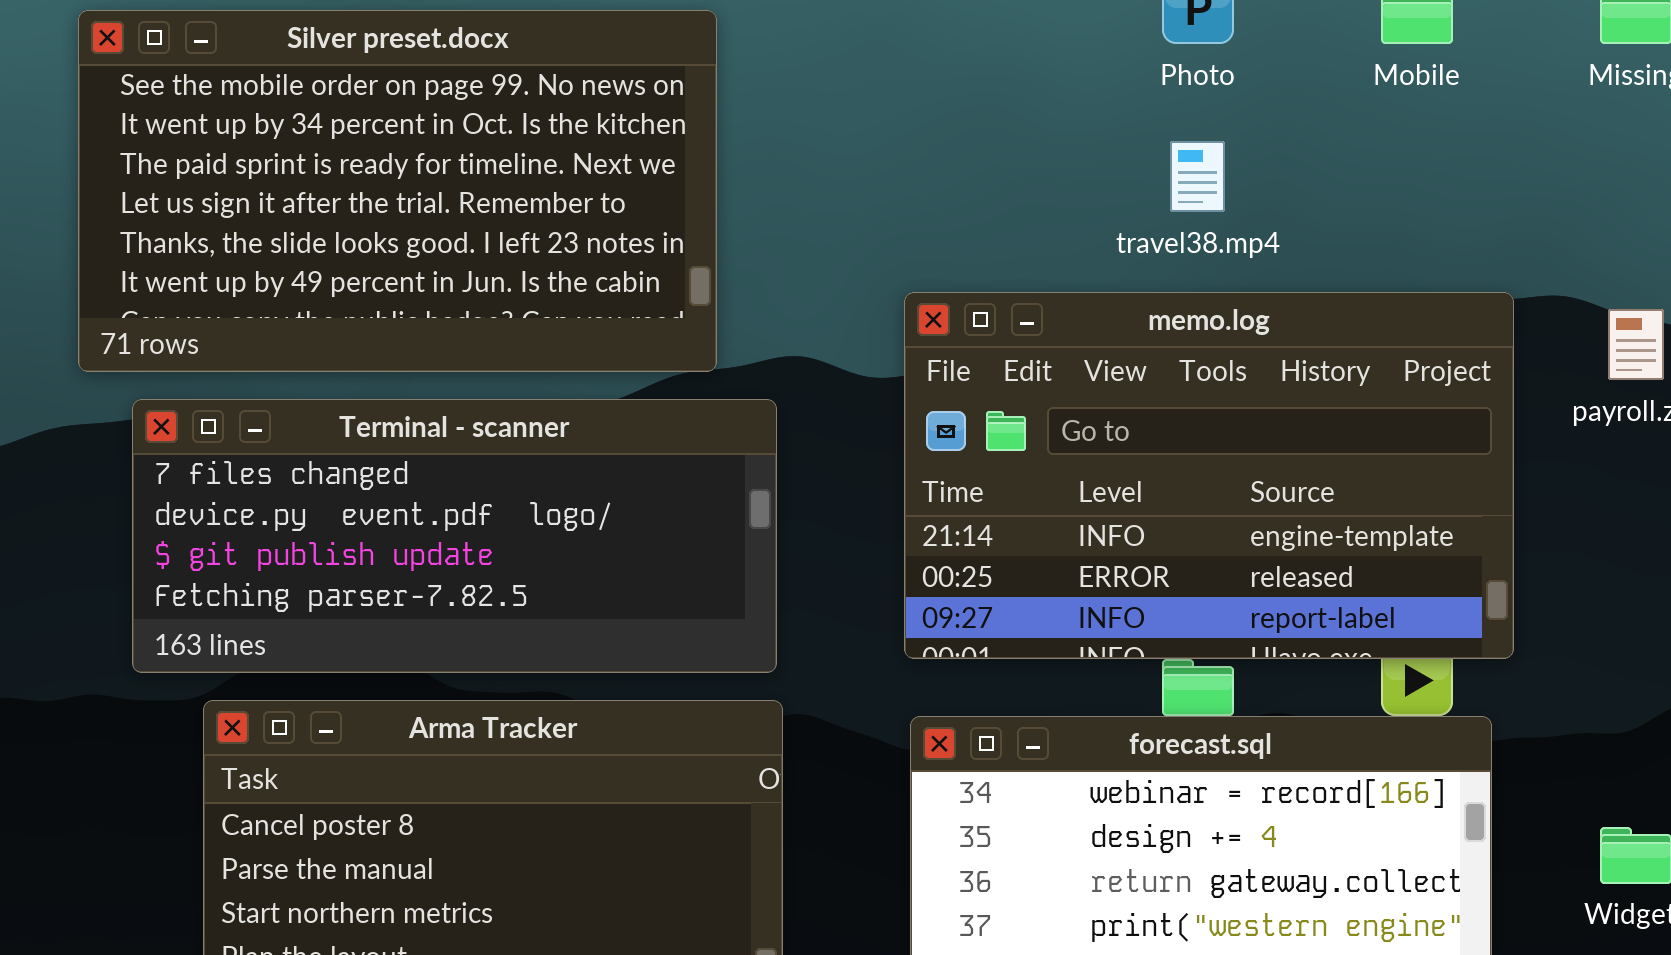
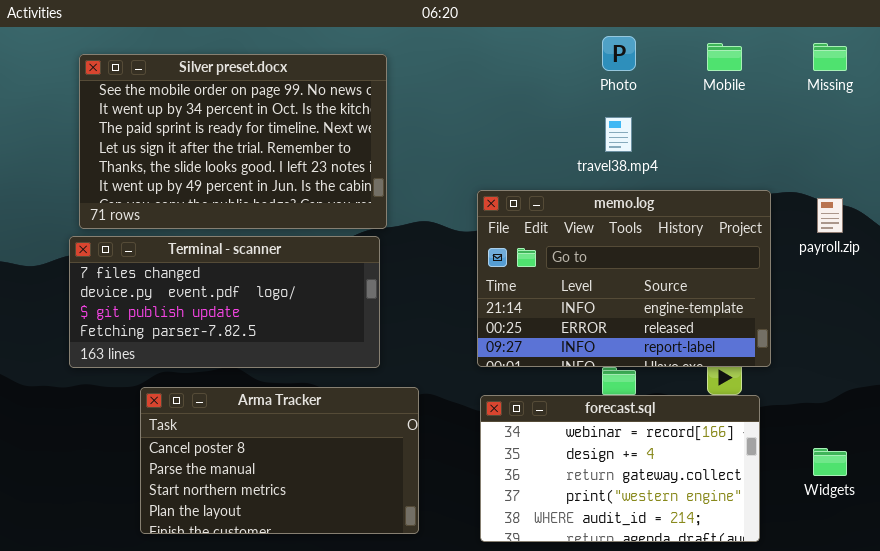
Terminal - scanner: [132,399,777,673] -> [69,236,380,368], moved

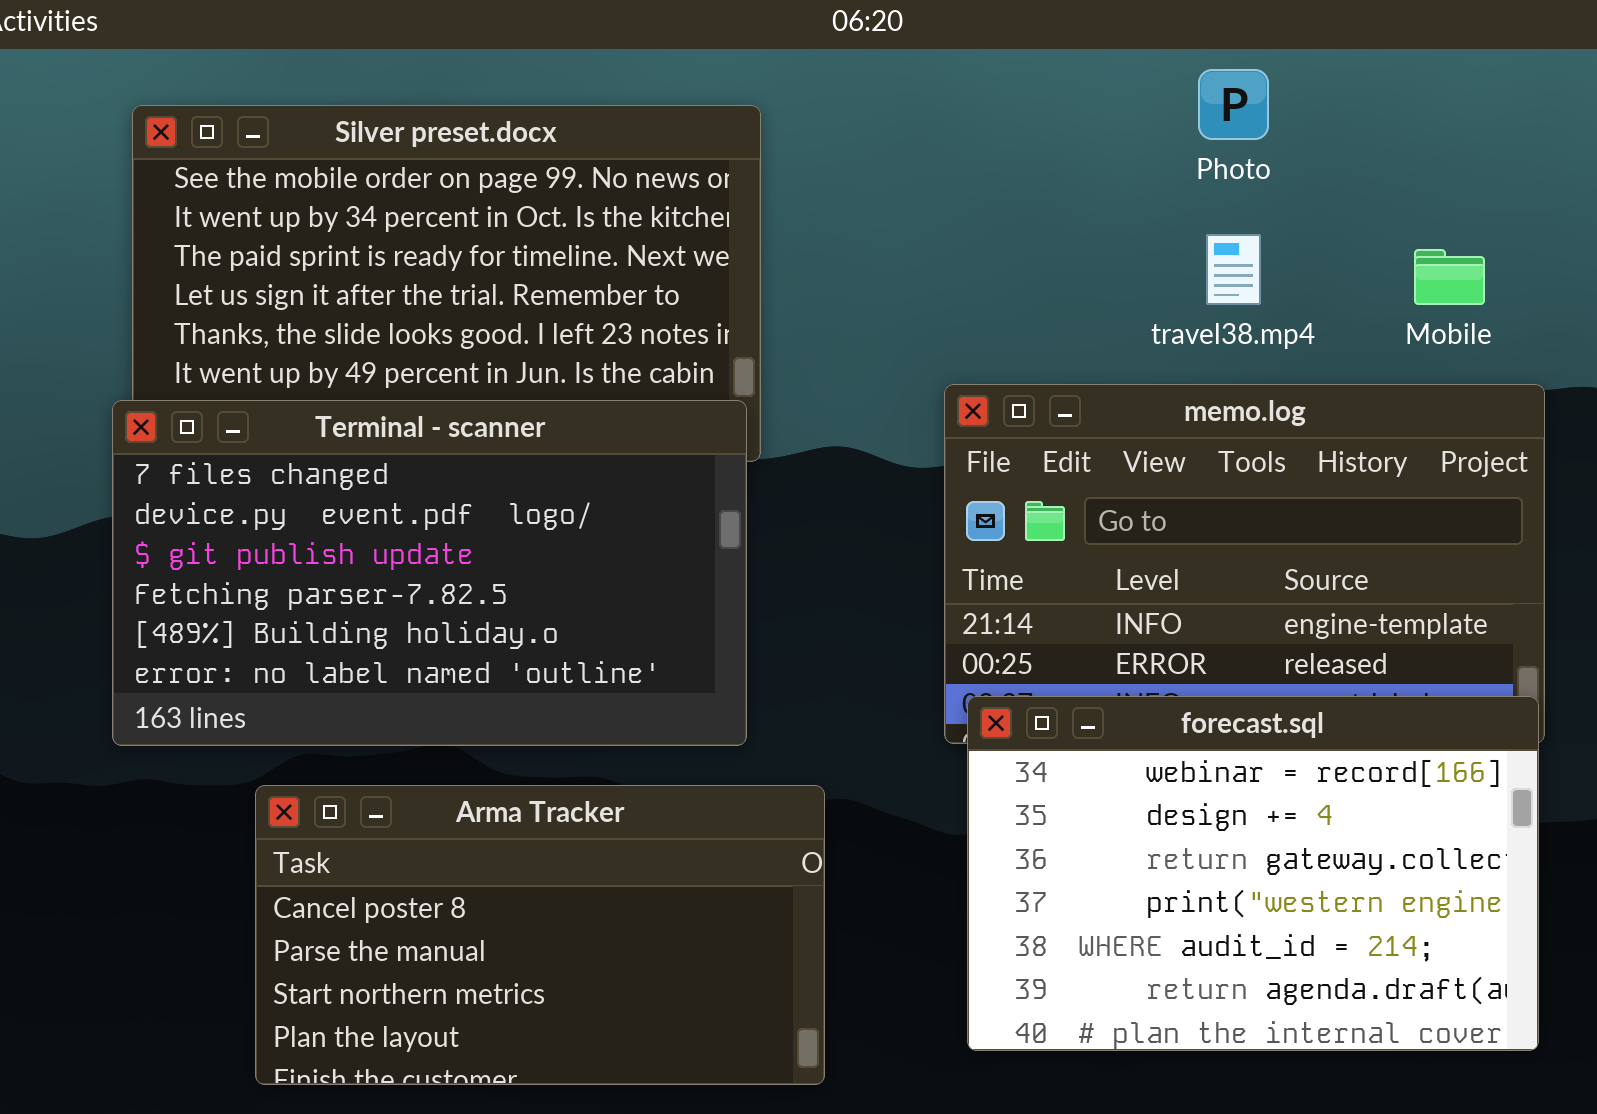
Mobile: [707,43,742,71] -> [1414,249,1485,305], moved
Terminal - scanner: [69,236,380,368] -> [112,400,747,746], resized
forecast.sql: [480,395,760,542] -> [967,696,1539,1051], moved, resized

